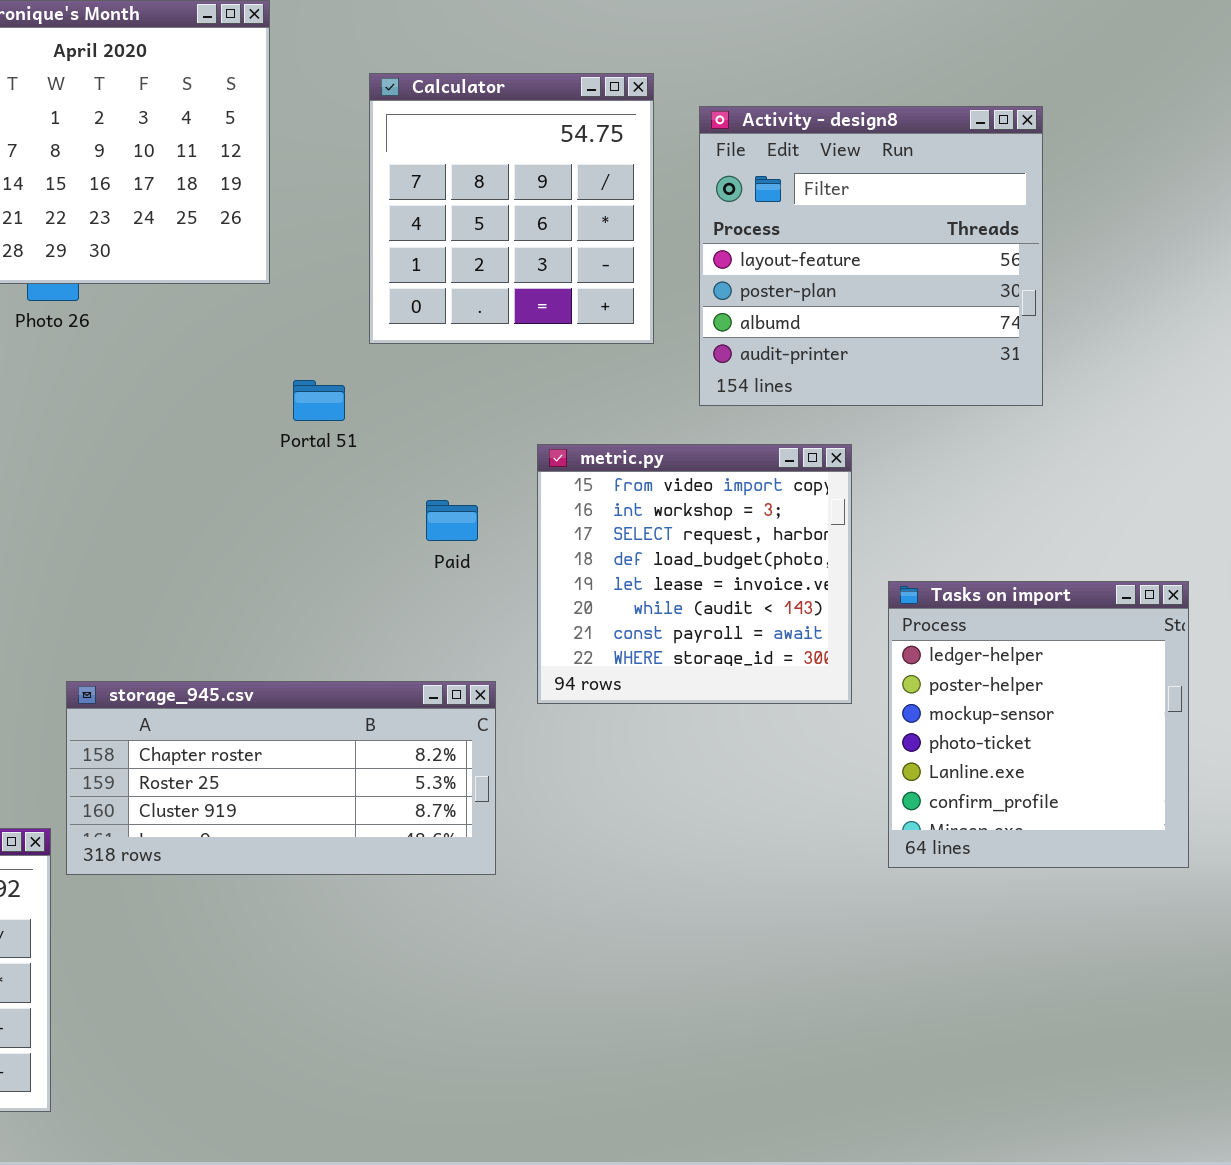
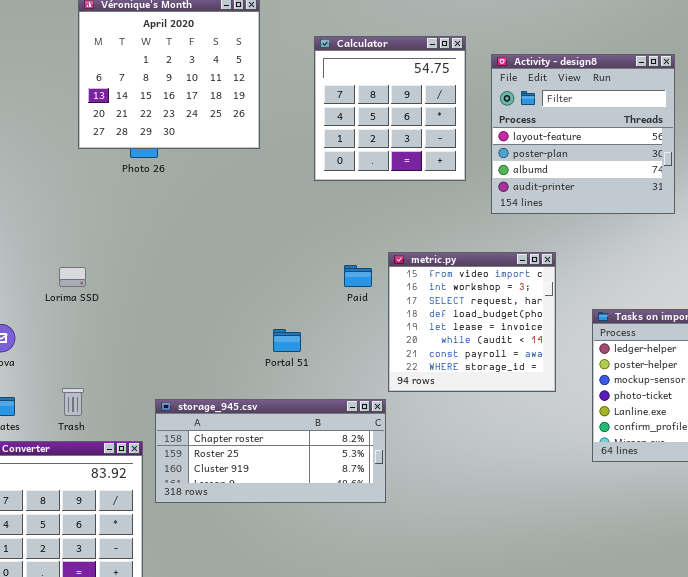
Portal 51: [293,380,345,421] -> [273,329,301,352], moved
metric.py: [537,444,852,704] -> [388,252,556,392], moved
storage_945.csv: [66,681,496,875] -> [155,399,386,503], moved

